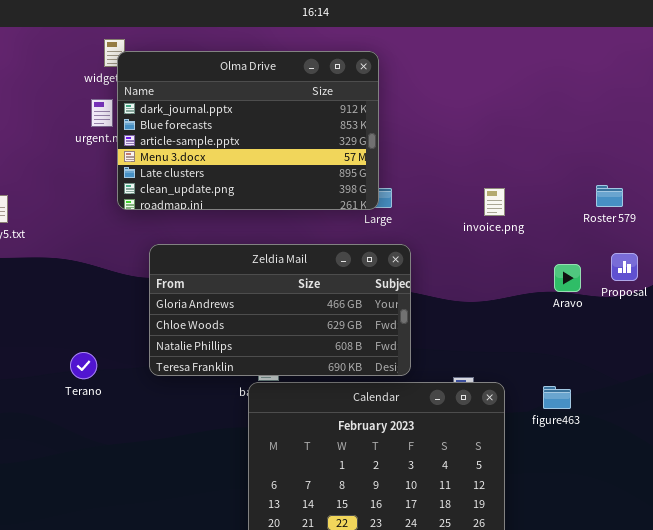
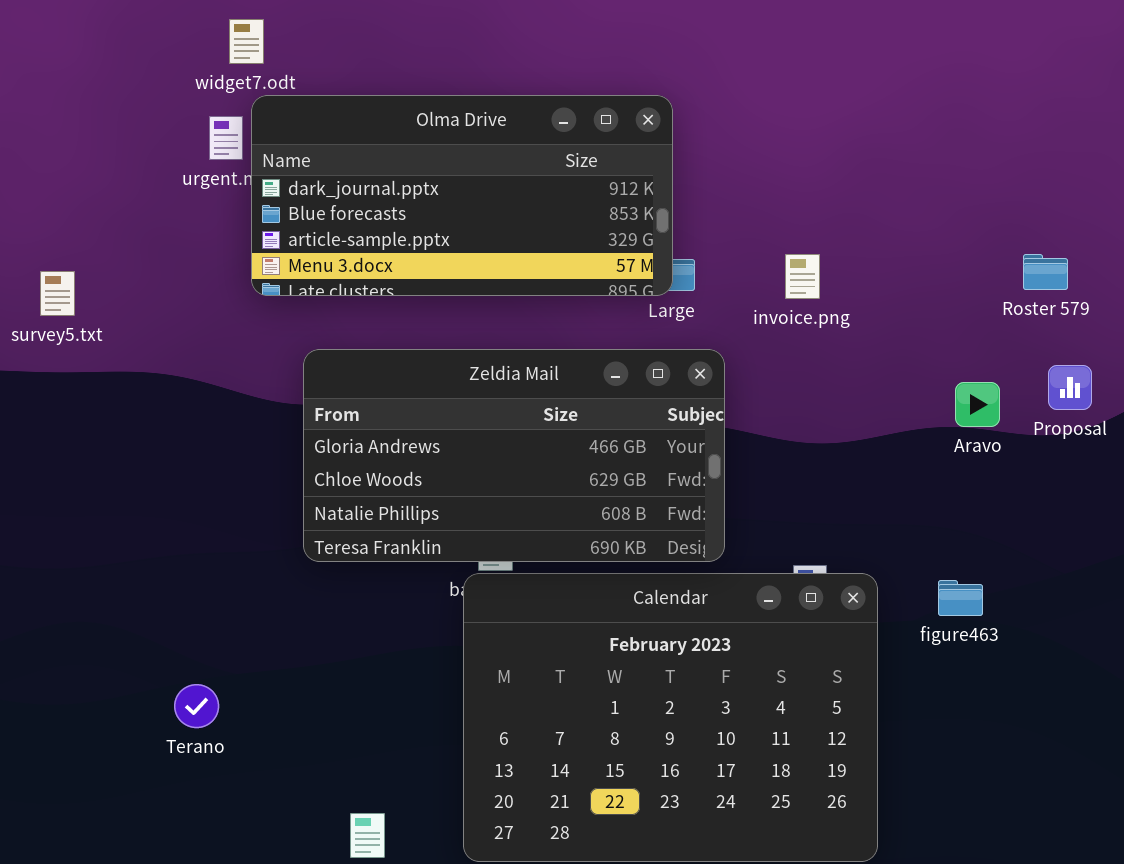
Olma Drive: [117,51,379,210] -> [251,95,673,296], resized
invoice.png: [484,188,505,216] -> [785,254,820,299], moved
Terano: [70,352,97,379] -> [174,684,219,728], moved

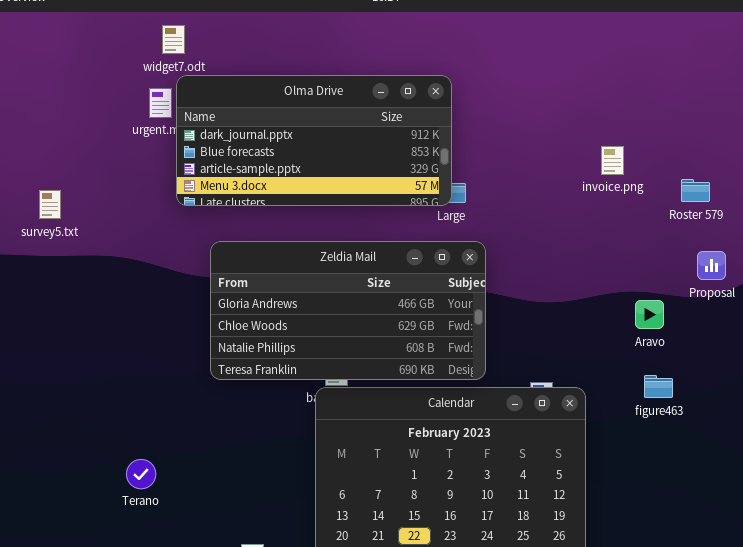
invoice.png: [785,254,820,299] -> [601,146,624,175], moved
Aravo: [955,382,1000,427] -> [635,300,664,329], moved
figure463: [938,580,983,616] -> [644,375,673,398], moved

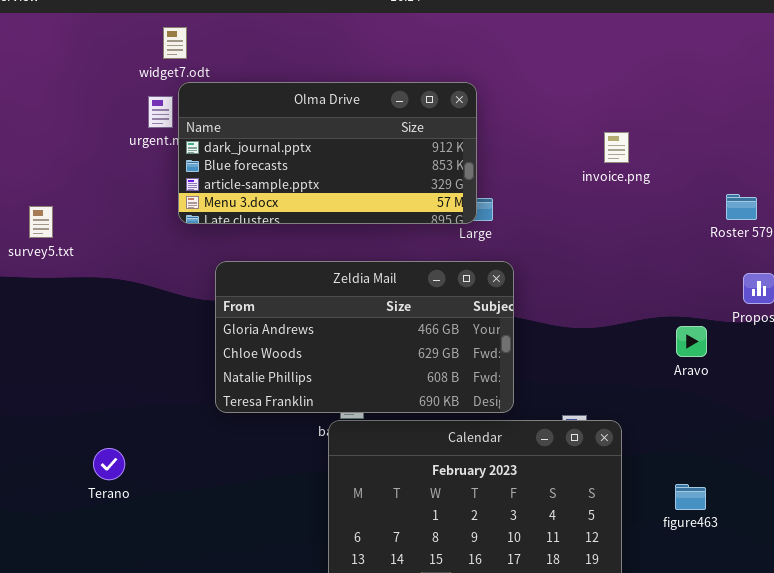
invoice.png: [601,146,624,175] -> [604,132,629,163], moved
figure463: [644,375,673,398] -> [675,484,706,510], moved
Terano: [126,459,156,489] -> [93,448,125,480], moved

